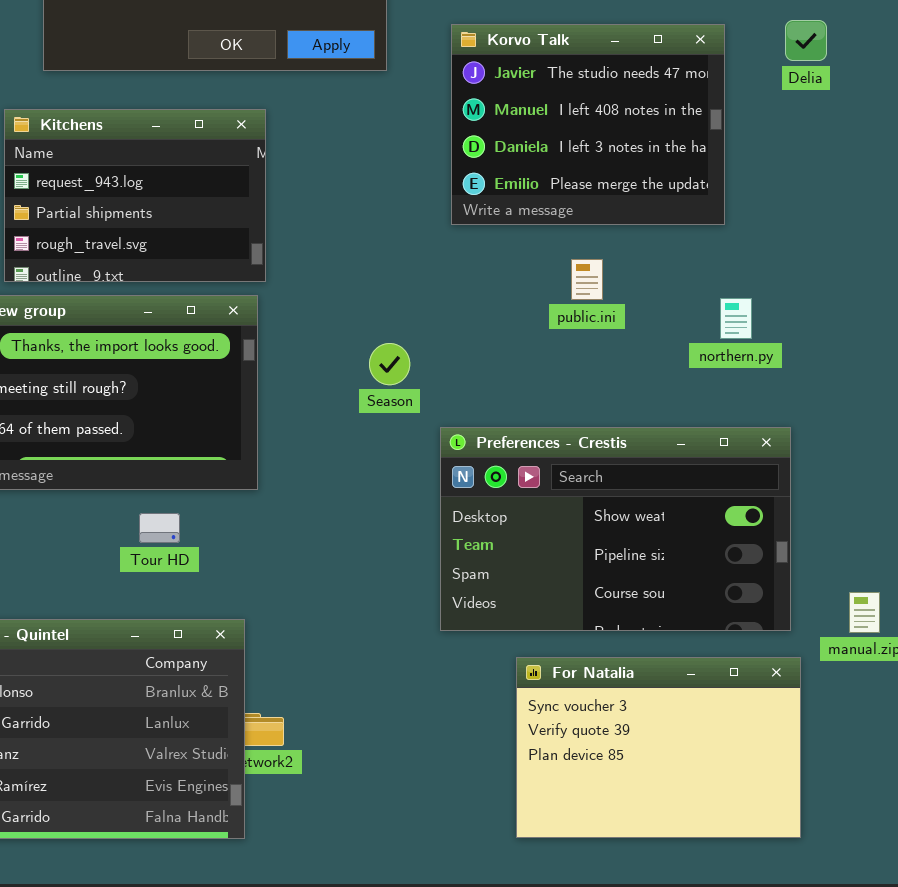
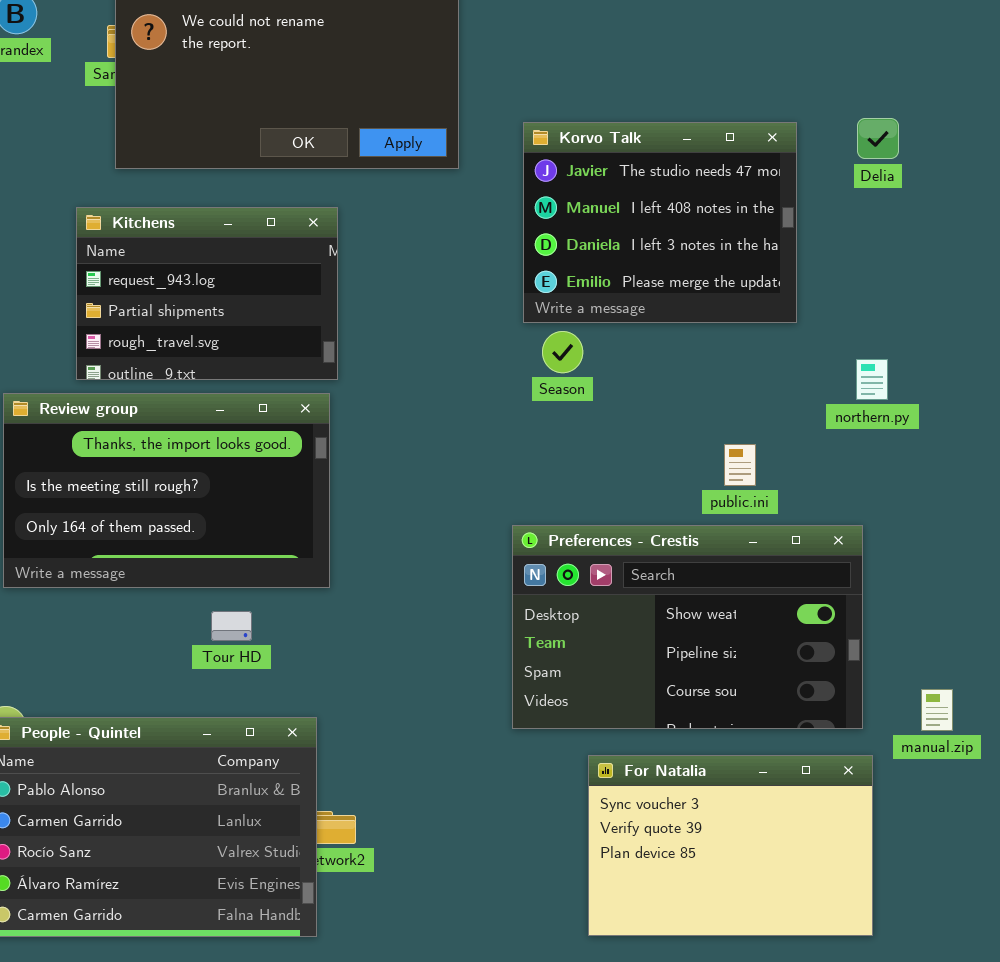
public.ini: [571,259,603,300] -> [724,444,756,486], moved
northern.py: [720,298,752,339] -> [856,359,888,400], moved
Season: [369,343,410,385] -> [542,331,583,373], moved

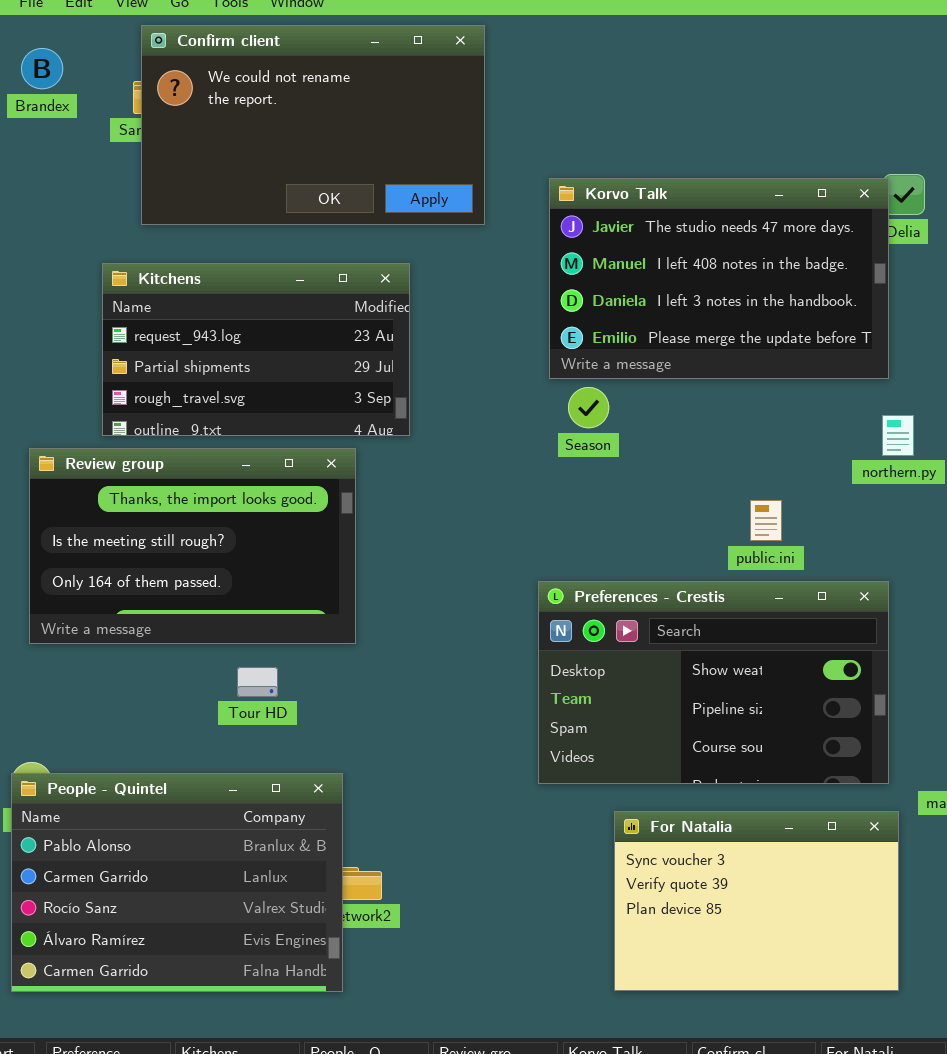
Korvo Talk: [523,122,797,323] -> [549,178,889,379], resized
Kitchens: [76,207,338,380] -> [102,263,410,436], resized

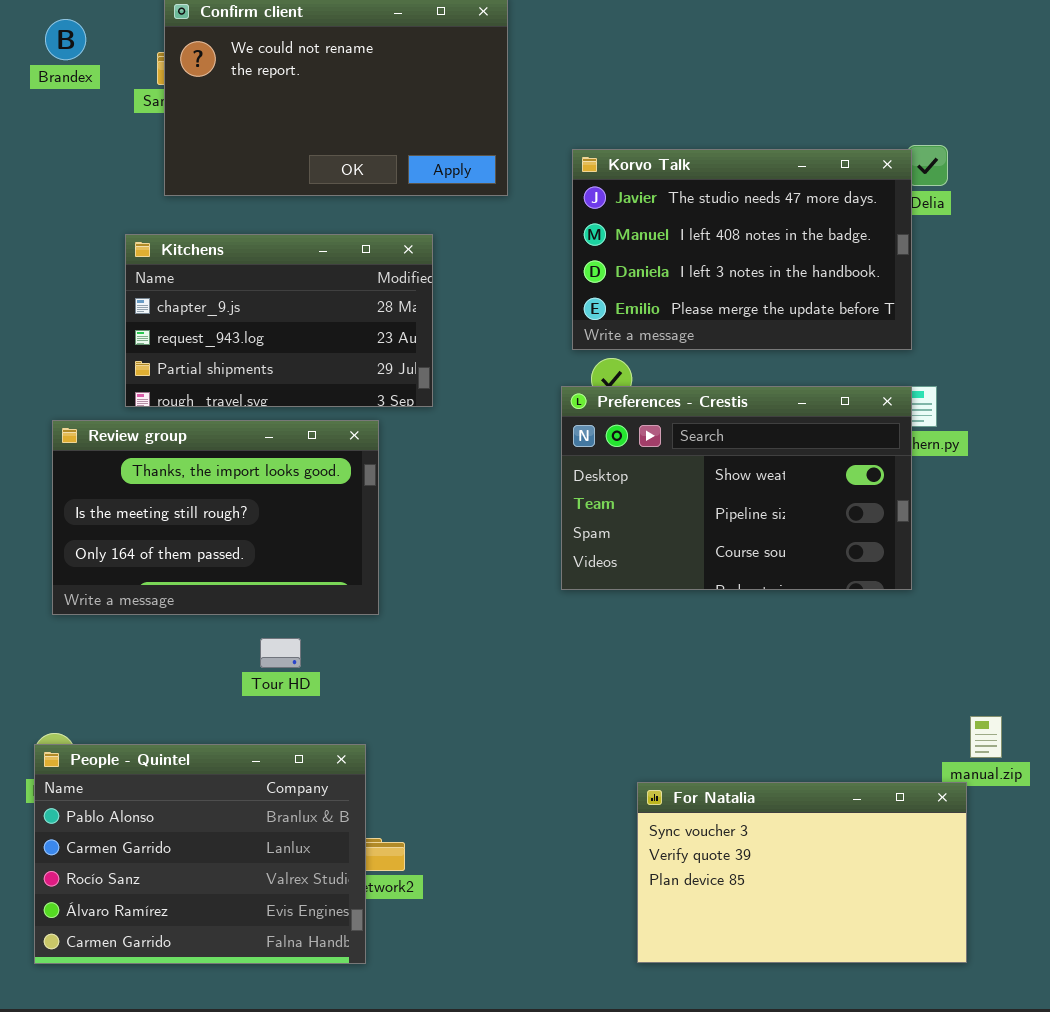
Kitchens: [102,263,410,436] -> [125,234,433,407], scrolled up 1 row
Preferences - Crestis: [538,581,889,784] -> [561,386,912,590], moved
For Natalia: [614,811,899,991] -> [637,782,967,963], resized

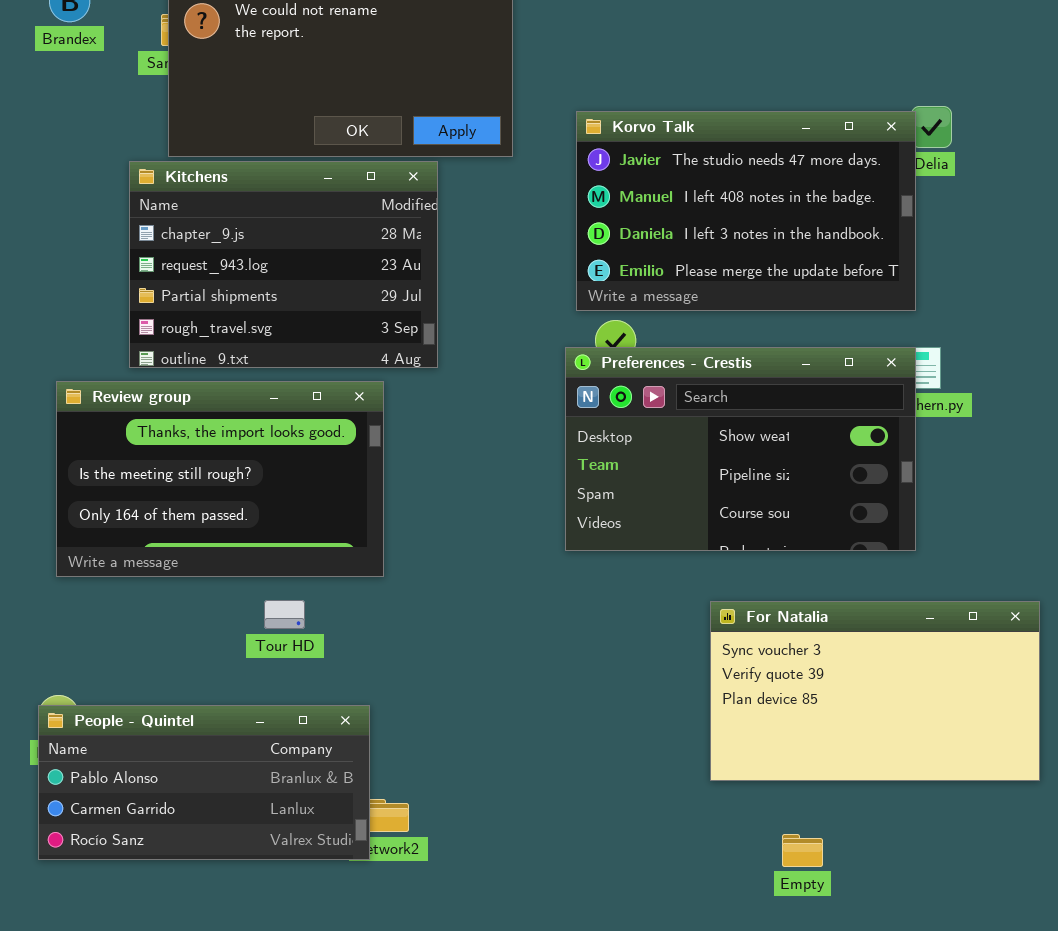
Kitchens: [125,234,433,407] -> [129,161,438,368], resized
People - Quintel: [34,744,366,964] -> [38,705,370,860], resized
For Natalia: [637,782,967,963] -> [710,601,1040,781], moved

